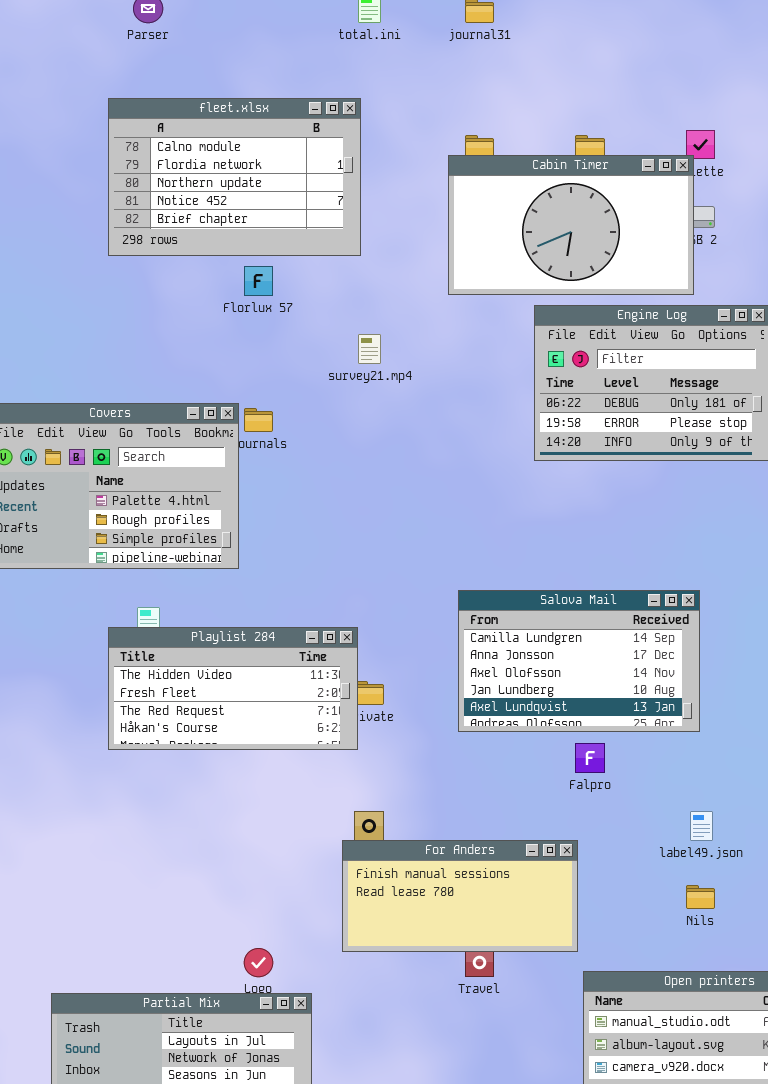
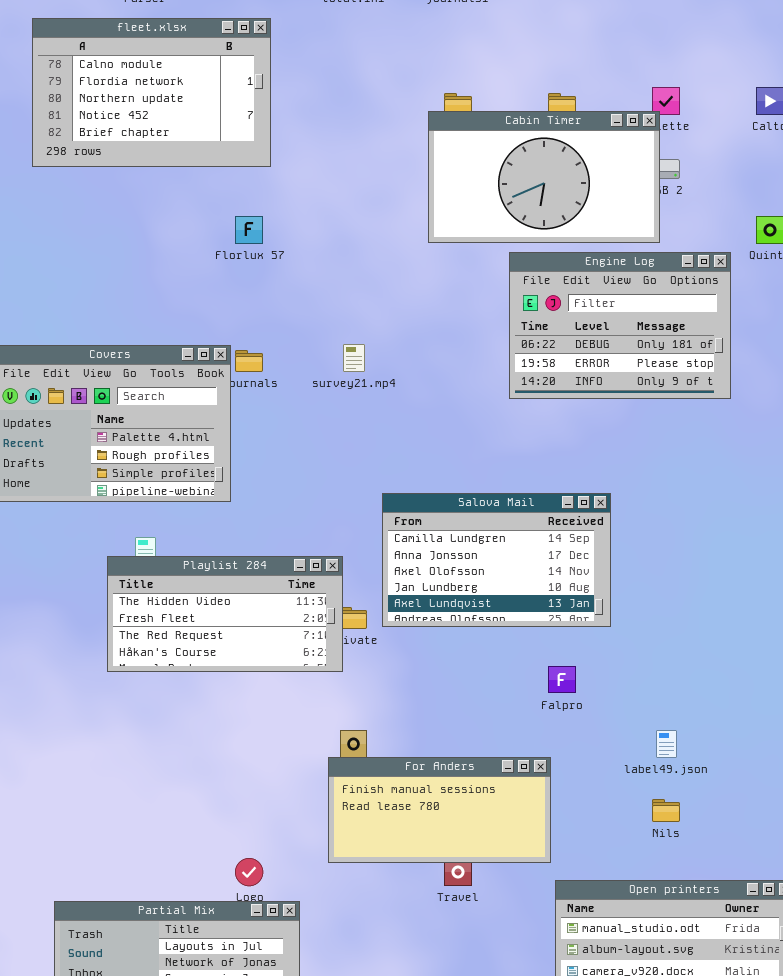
fleet.xlsx: [108,98,361,256] -> [32,18,271,167], moved
survey21.mp4: [358,334,381,364] -> [343,344,365,372], moved
Salova Mail: [458,590,700,732] -> [382,493,611,627], moved

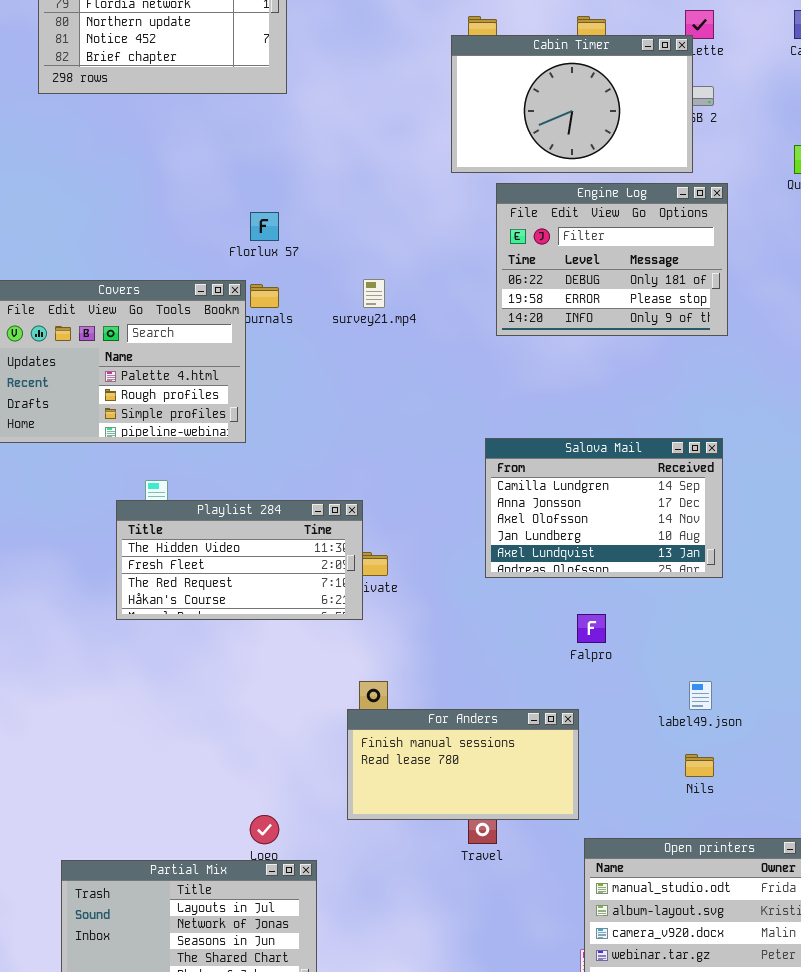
Florlux 57: [235,216,263,244] -> [250,212,279,241], moved
Engine Log: [509,252,731,399] -> [496,183,728,336], moved
Salova Mail: [382,493,611,627] -> [485,438,723,578], moved

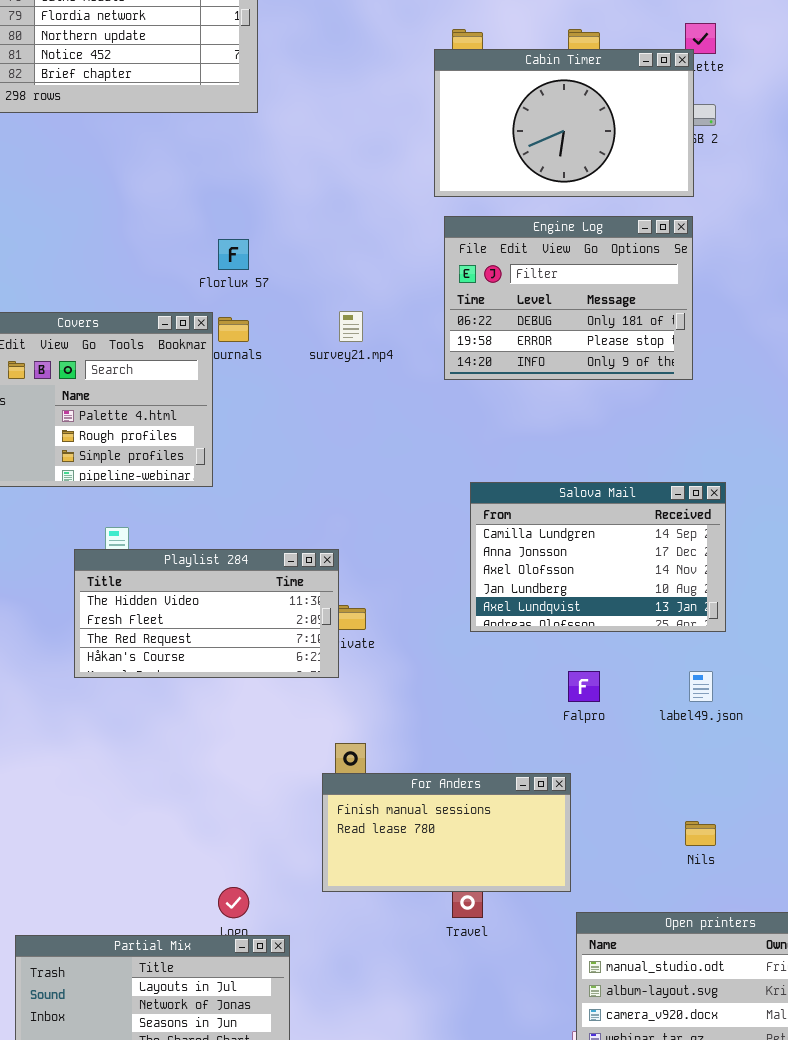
Engine Log: [496,183,728,336] -> [444,216,693,380], moved
label49.json: [689,681,712,710] -> [689,671,713,702], moved

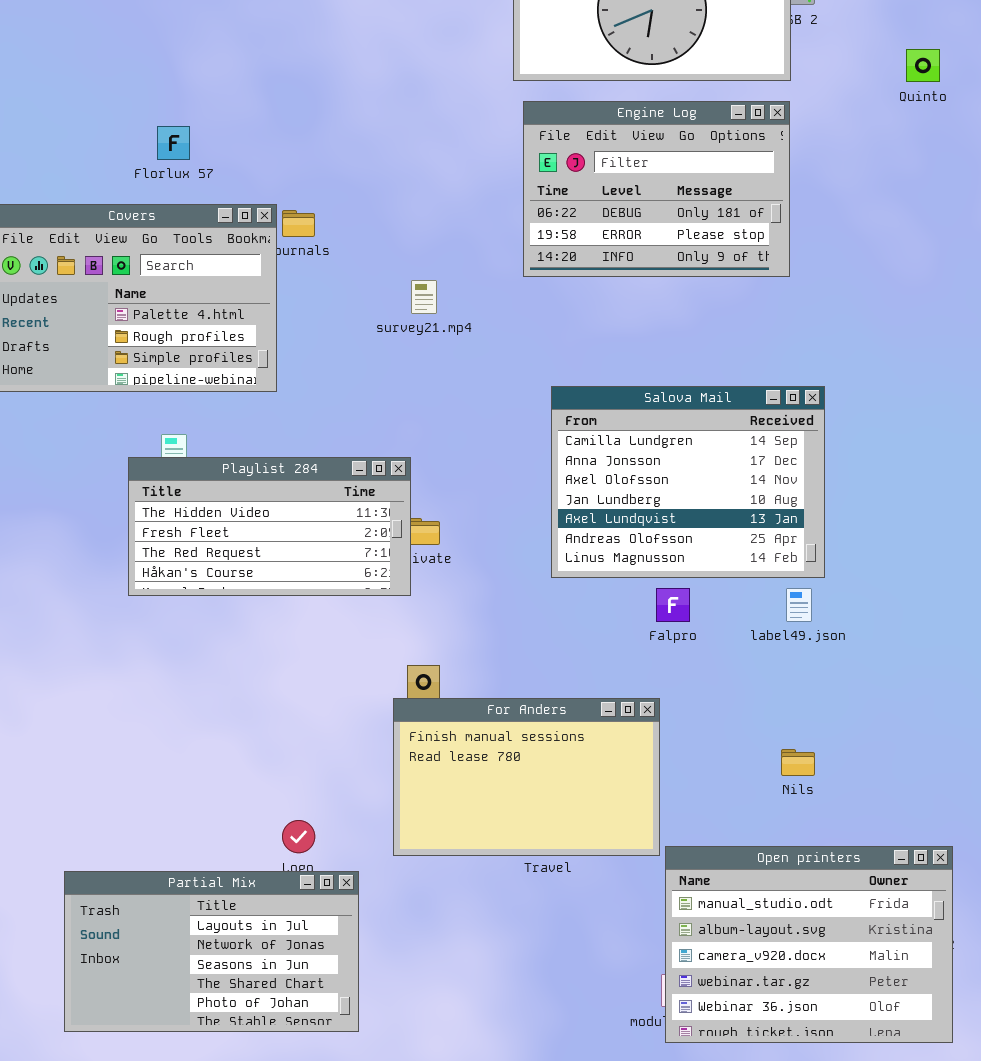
Florlux 57: [218,239,249,270] -> [157,126,190,160], moved
survey21.mp4: [339,311,363,342] -> [411,280,437,314], moved
Salova Mail: [470,482,726,632] -> [551,386,825,578], resized
For Anders: [322,773,571,892] -> [393,698,660,856], resized

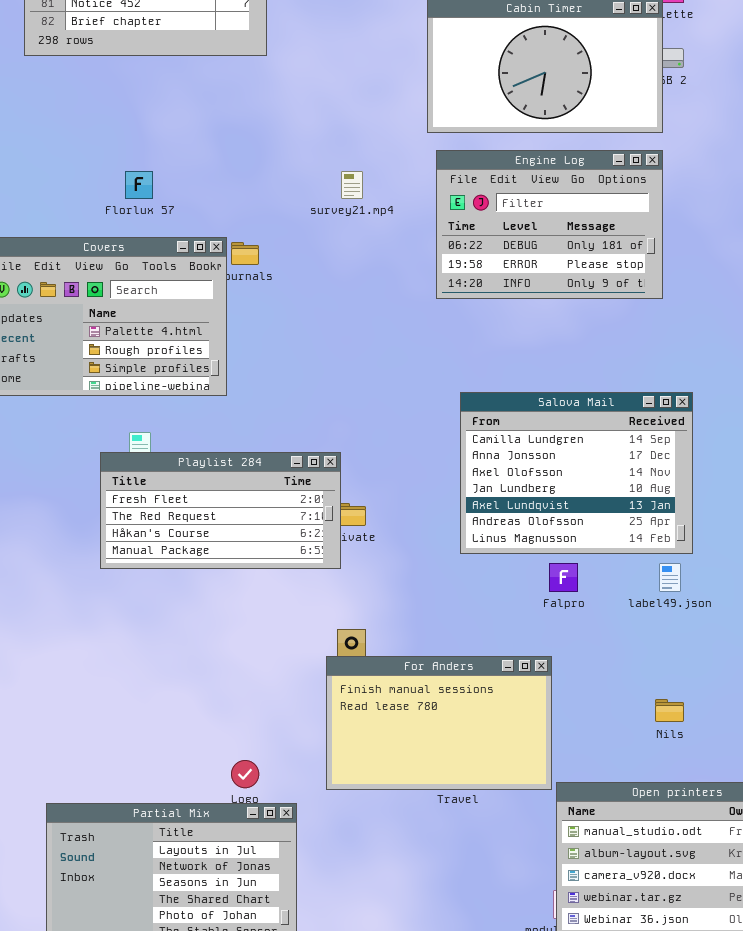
survey21.mp4: [411,280,437,314] -> [341,171,363,199], moved
Playlist 284: [128,457,411,596] -> [100,452,341,569], scrolled down 1 row

